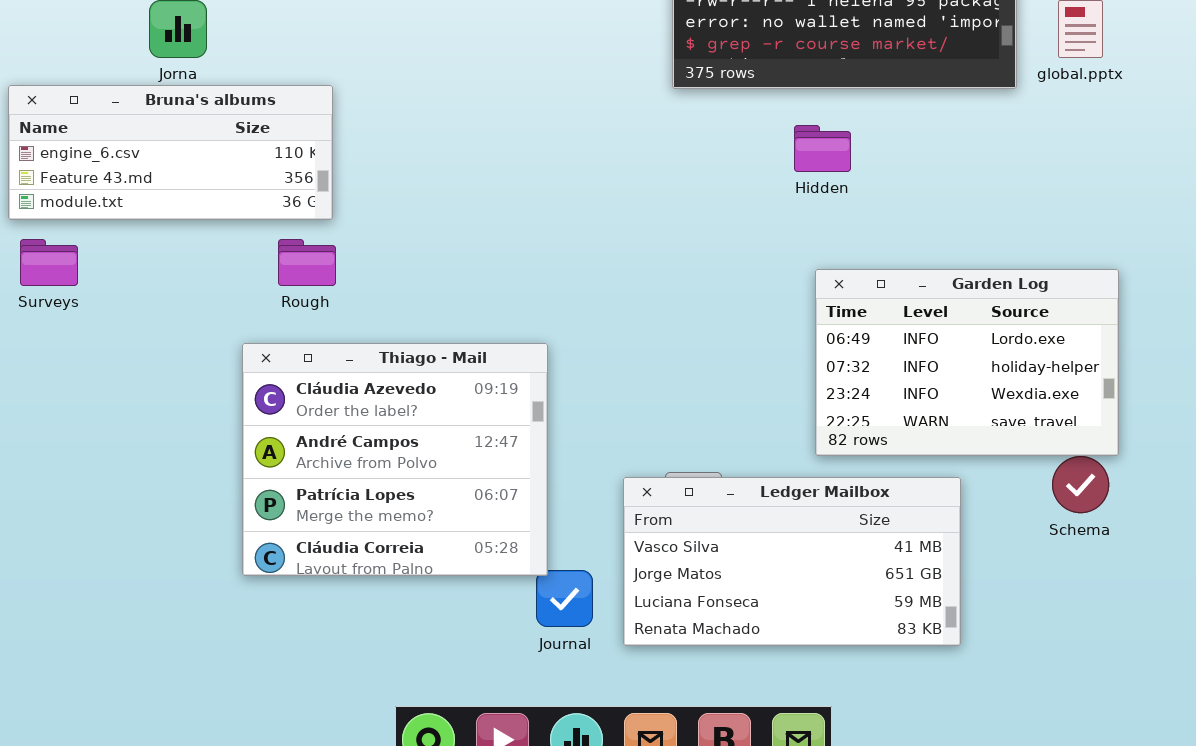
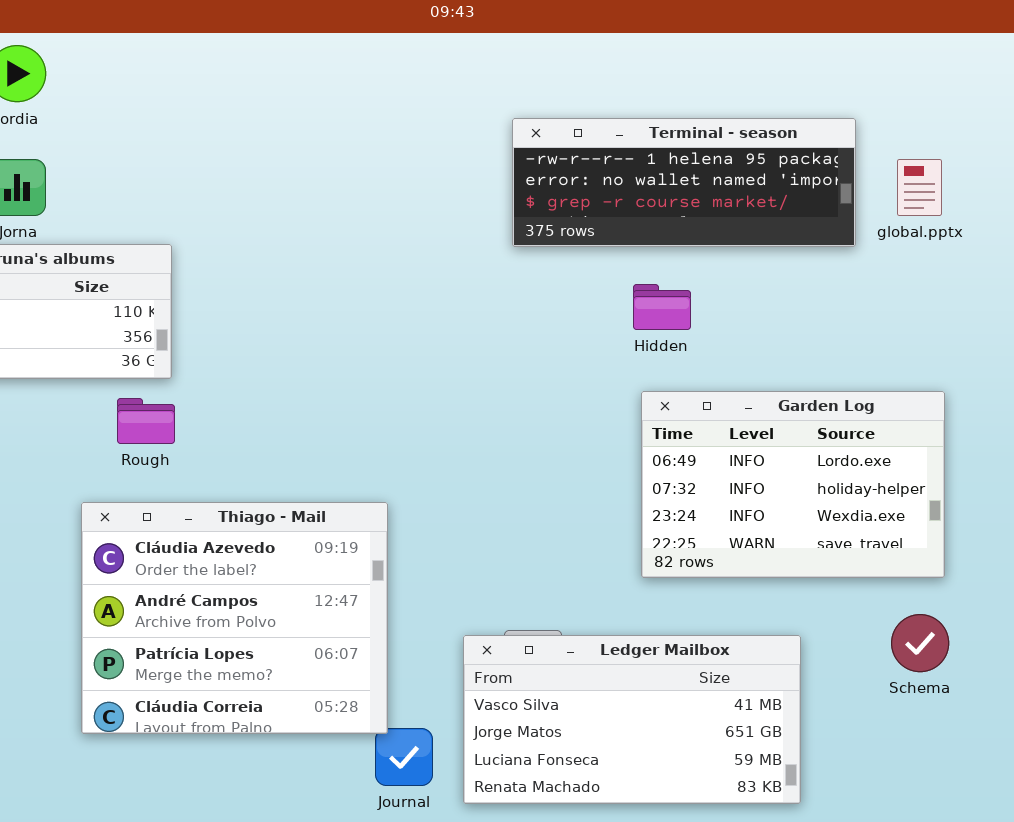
Garden Log: [815,269,1119,456] -> [641,391,945,578], moved

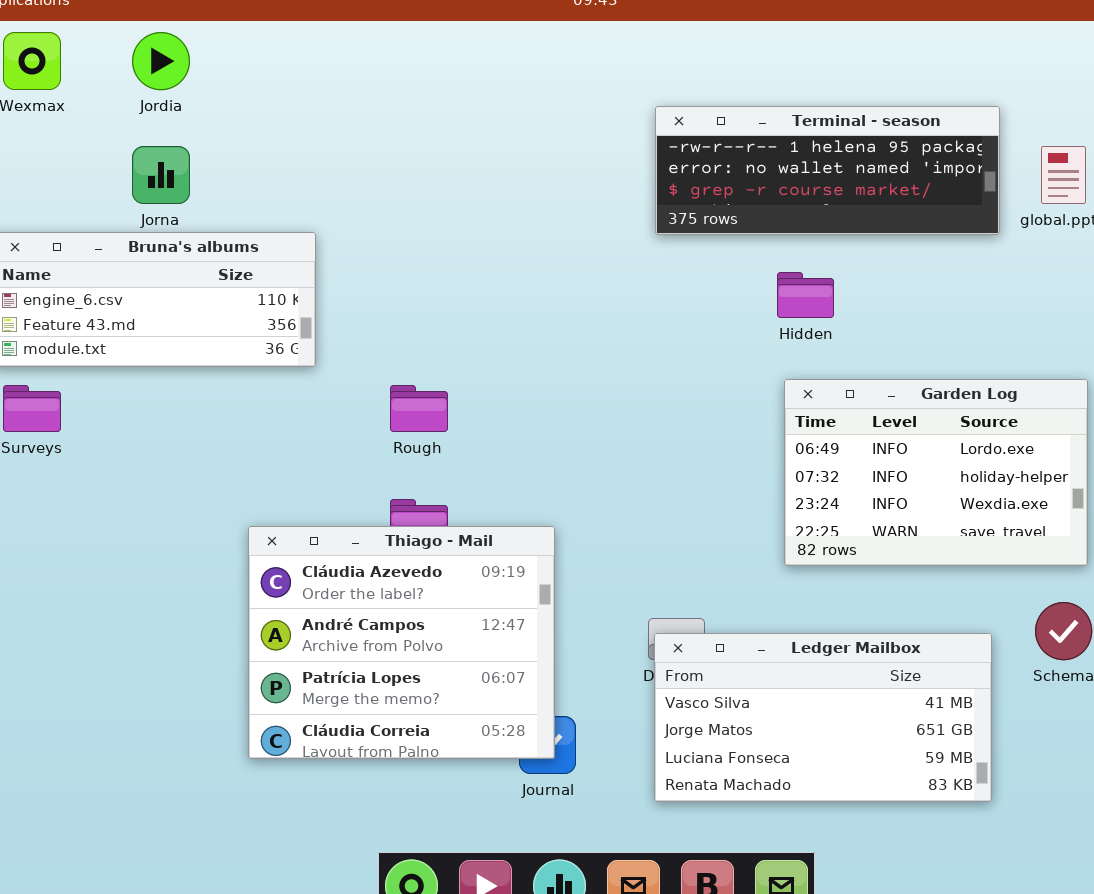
Rough: [117,398,175,444] -> [390,385,448,432], moved
Thiago - Mail: [81,502,388,734] -> [248,526,555,759], moved
Ledger Mailbox: [463,635,801,804] -> [654,633,992,802], moved

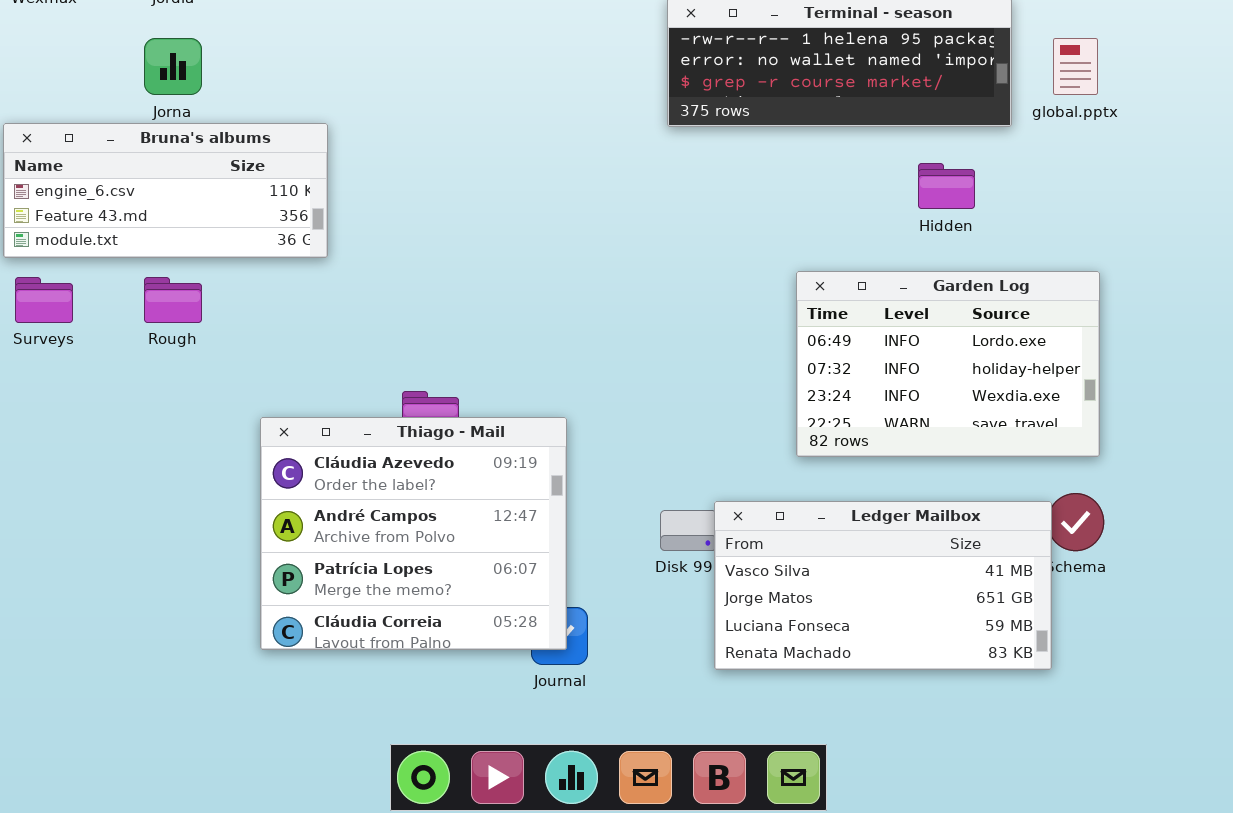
Hidden: [777,272,834,318] -> [918,163,975,209], moved
Rough: [390,385,448,432] -> [144,277,202,323], moved
Ledger Mailbox: [654,633,992,802] -> [714,501,1052,670], moved

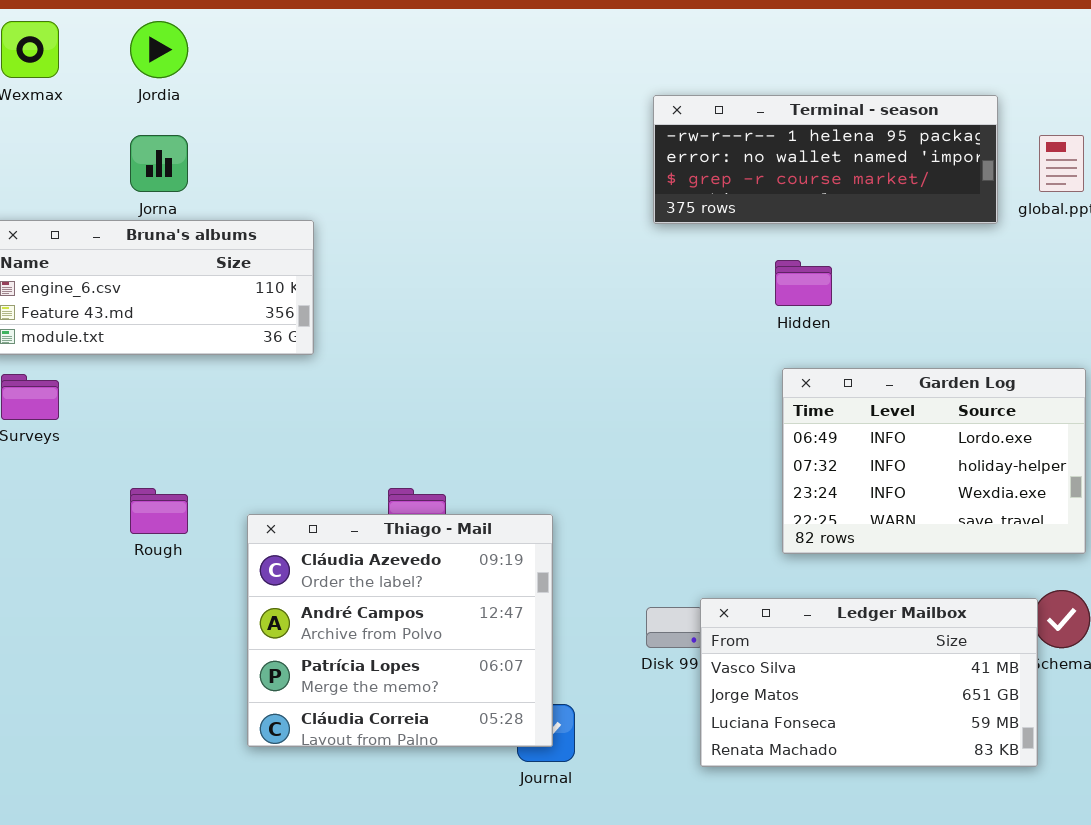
Hidden: [918,163,975,209] -> [775,260,832,306], moved
Rough: [144,277,202,323] -> [130,488,188,534], moved

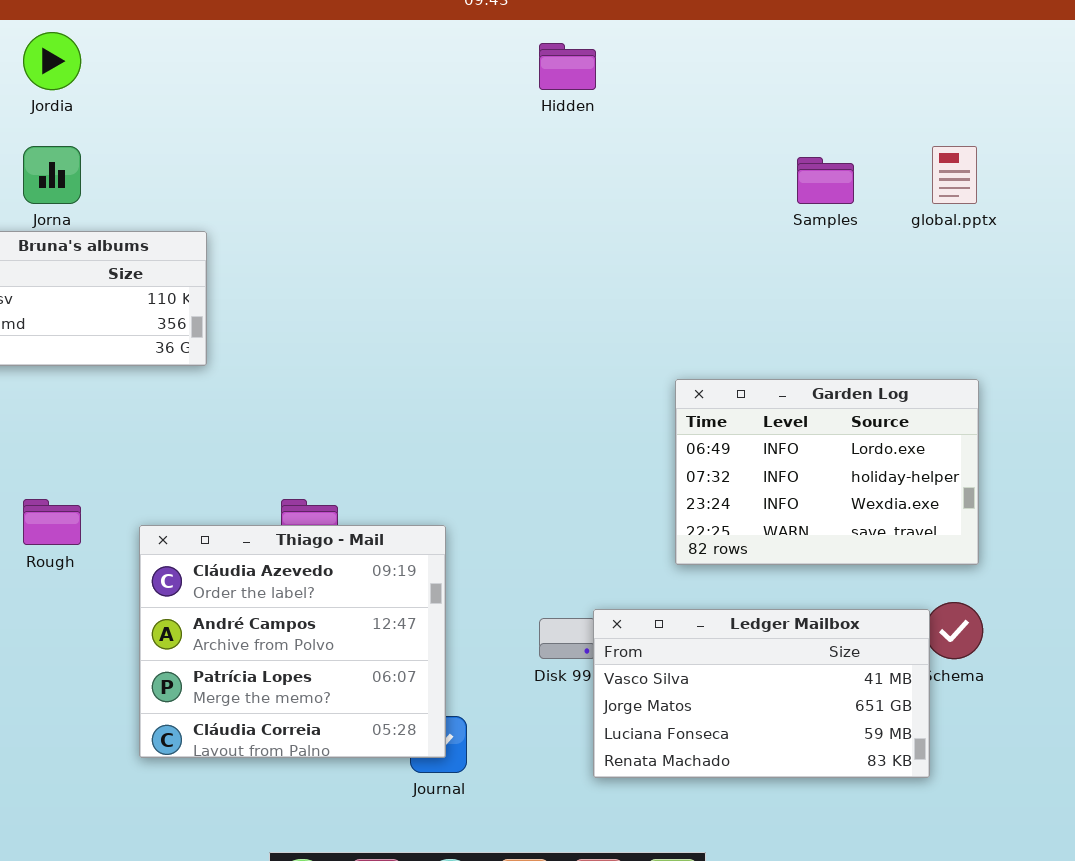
Terminal - season: [653,95,998,224] -> none, closed
Hidden: [775,260,832,306] -> [539,43,596,90], moved

